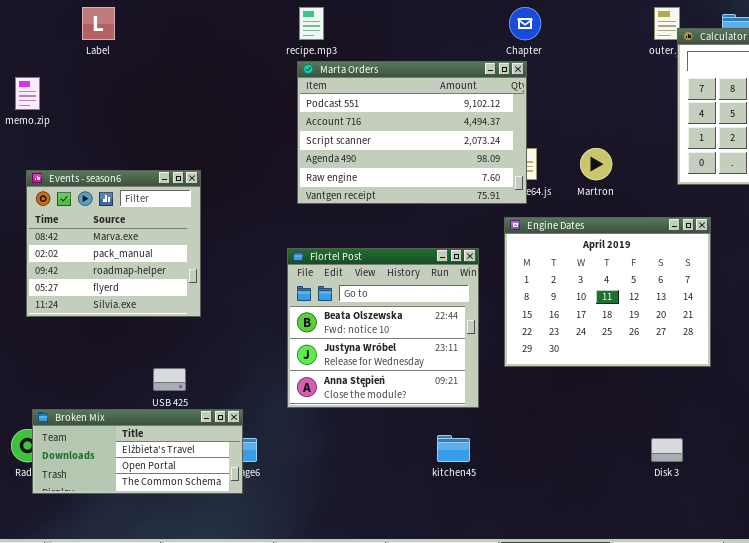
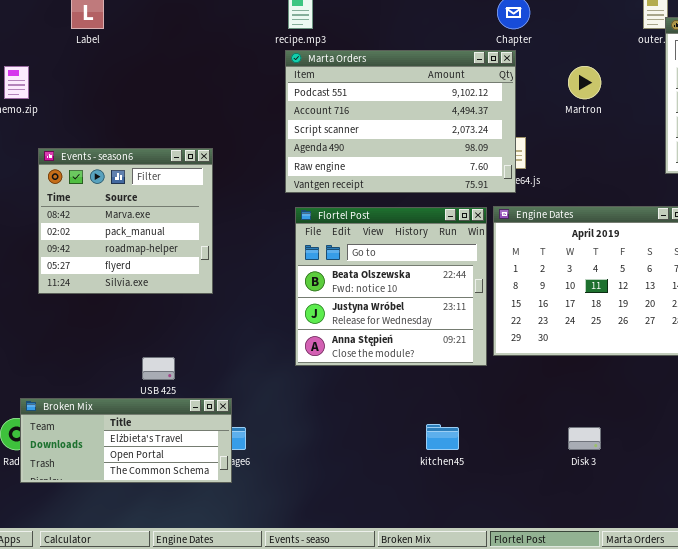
Martron: [580,148,612,180] -> [568,66,601,99], moved
Events - season6: [26,170,201,317] -> [38,148,213,294], moved
Flortel Post: [287,248,479,408] -> [295,207,487,366], moved
Disk 3: [651,438,683,462] -> [568,427,601,450], moved

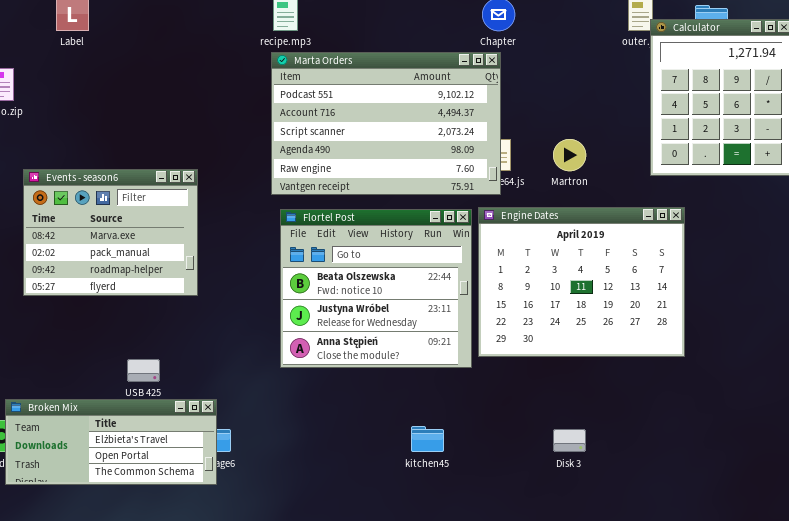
Martron: [568,66,601,99] -> [553,139,586,171], moved
Events - season6: [38,148,213,294] -> [23,169,198,296], resized

